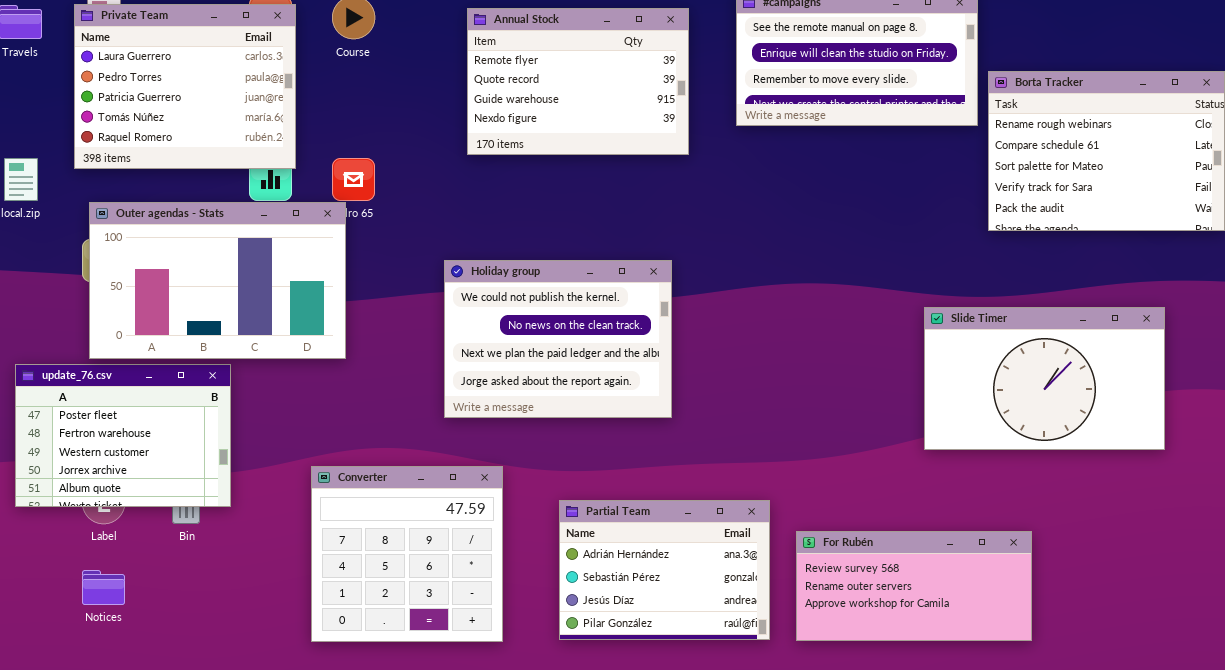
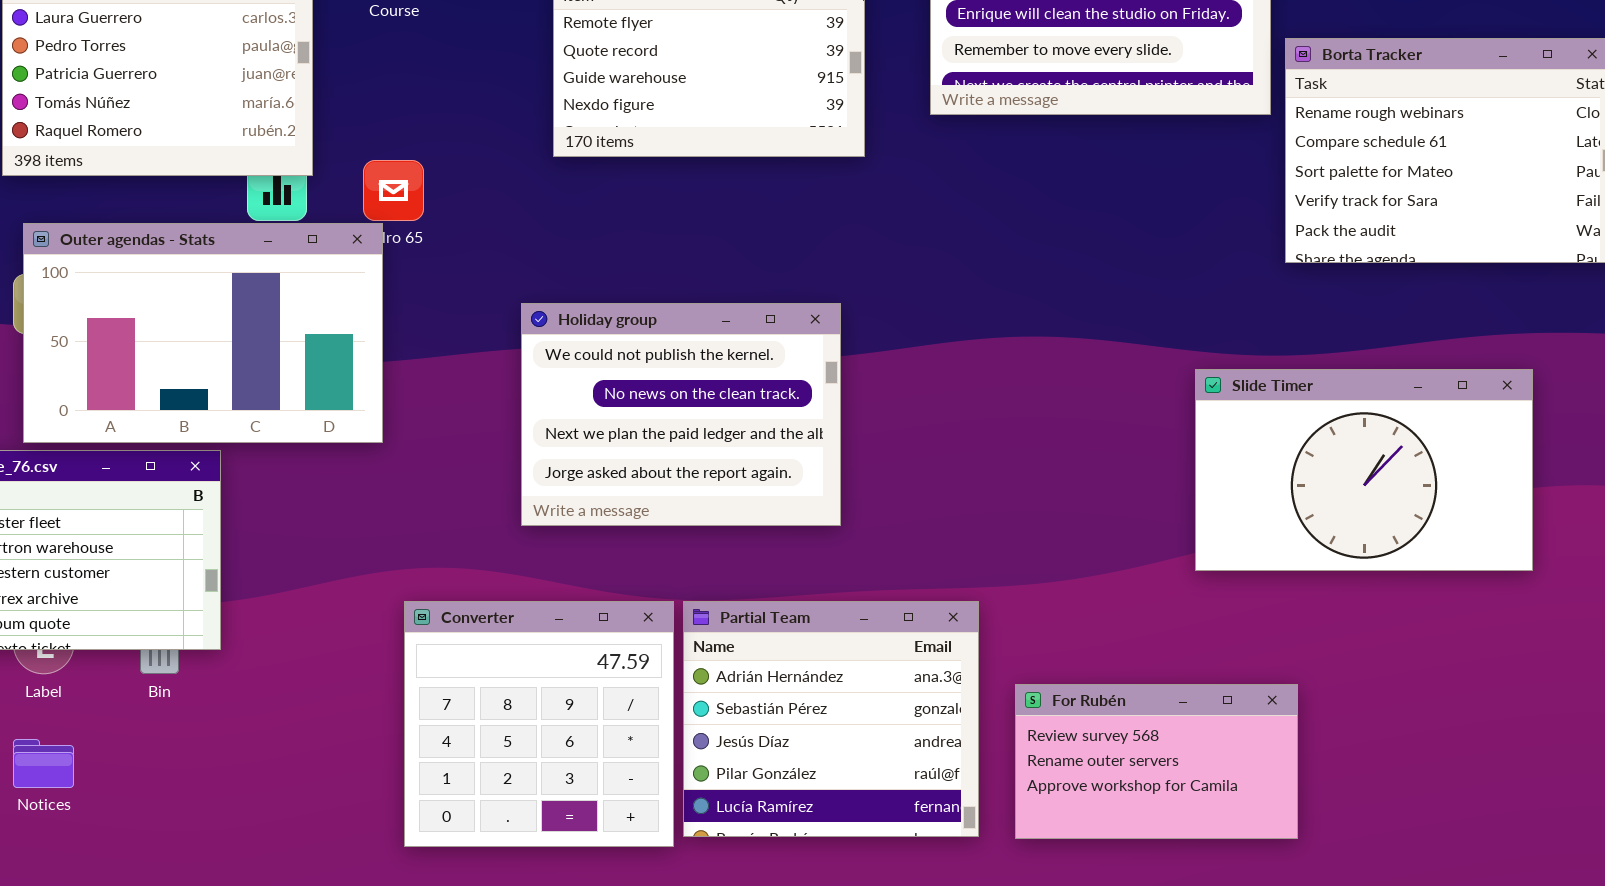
Converter: [311,466,503,642] -> [404,601,674,847], moved
Partial Team: [559,500,770,640] -> [683,601,979,837], resized
For Rubén: [796,531,1032,641] -> [1015,684,1298,839], resized

